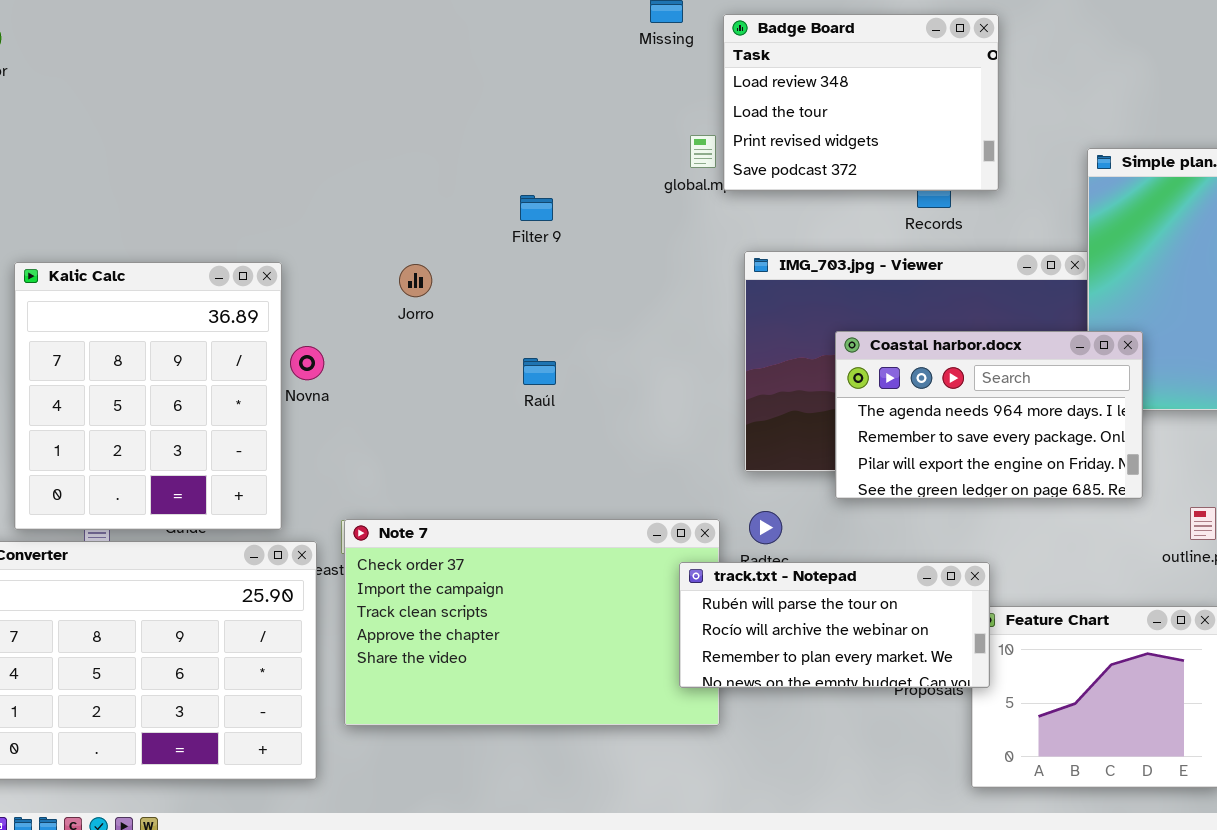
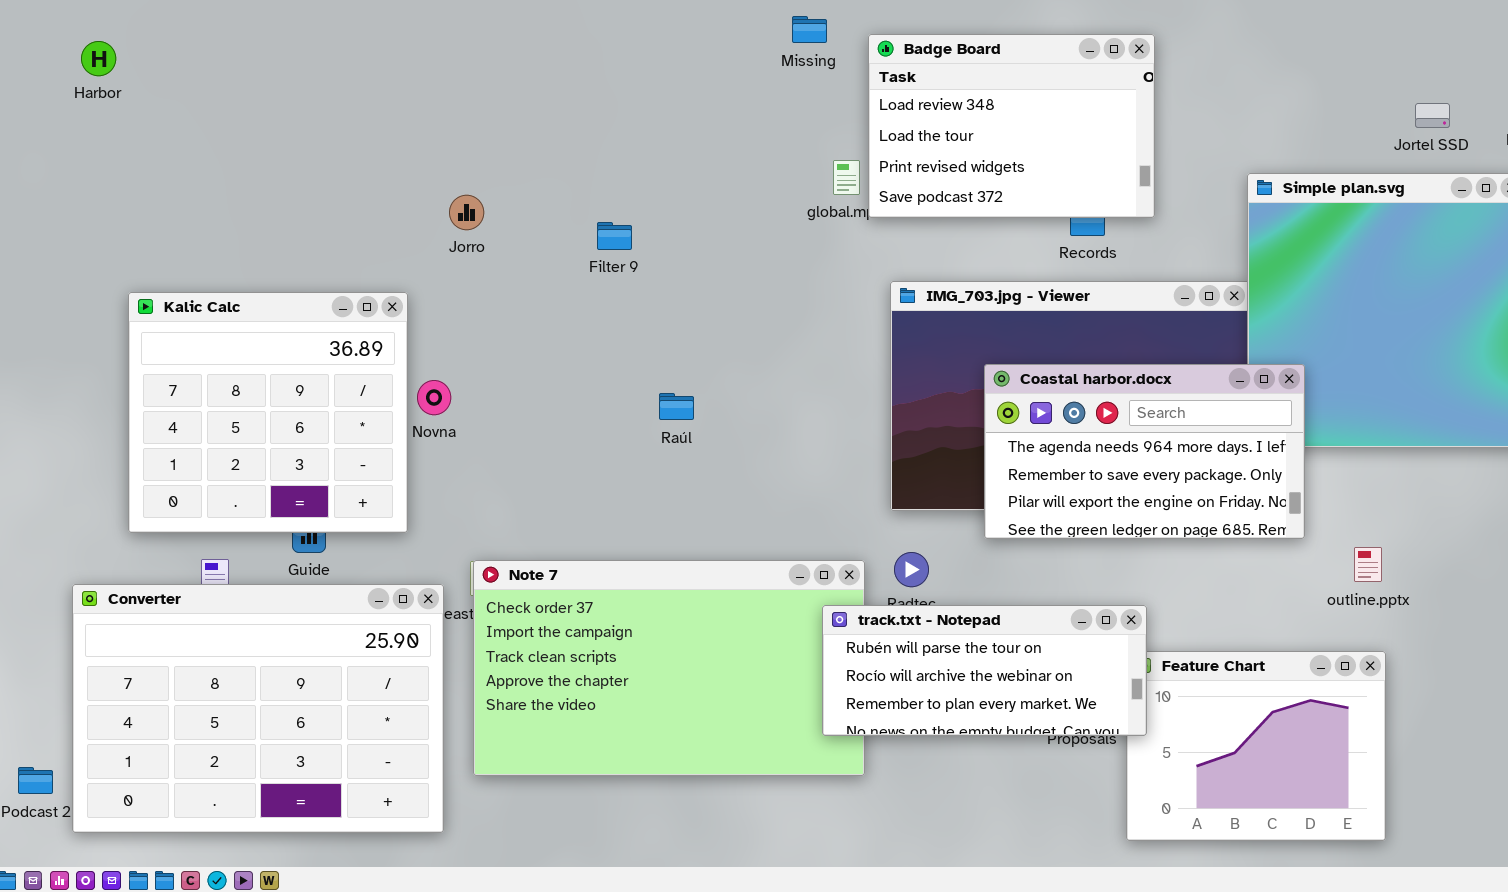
Filter 9: [520,195,553,221] -> [597,222,632,250], moved
Kalic Calc: [14,262,282,530] -> [128,292,408,533], resized
Jorro: [399,264,432,297] -> [449,195,484,230], moved

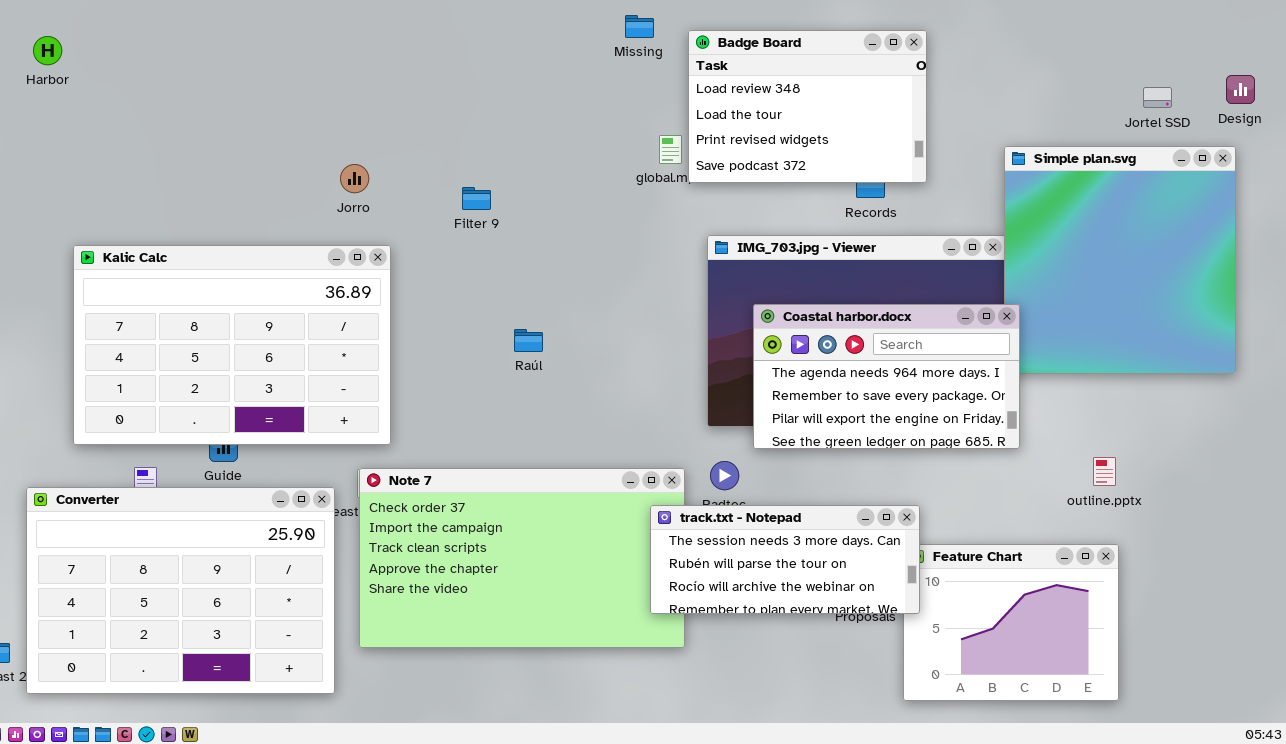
Kalic Calc: [128,292,408,533] -> [73,245,391,445], resized
Coastal harbor.docx: [984,364,1305,539] -> [753,304,1020,449], moved
track.txt - Notepad: [822,605,1147,736] -> [650,505,920,614], scrolled up 1 row

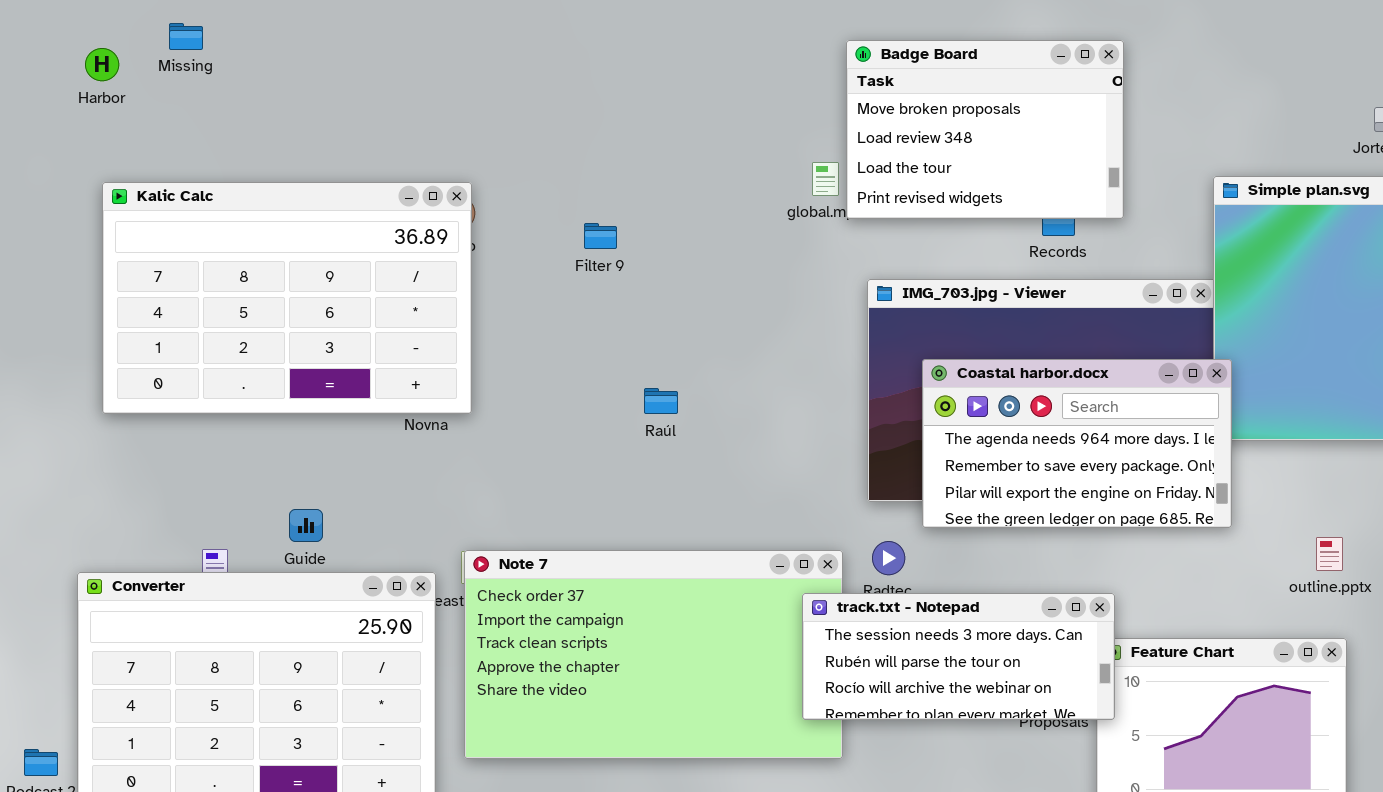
Missing: [625,15,654,38] -> [169,23,203,50], moved
Badge Board: [688,30,927,183] -> [846,40,1124,219], scrolled up 1 row
Kalic Calc: [73,245,391,445] -> [102,182,472,414], moved

